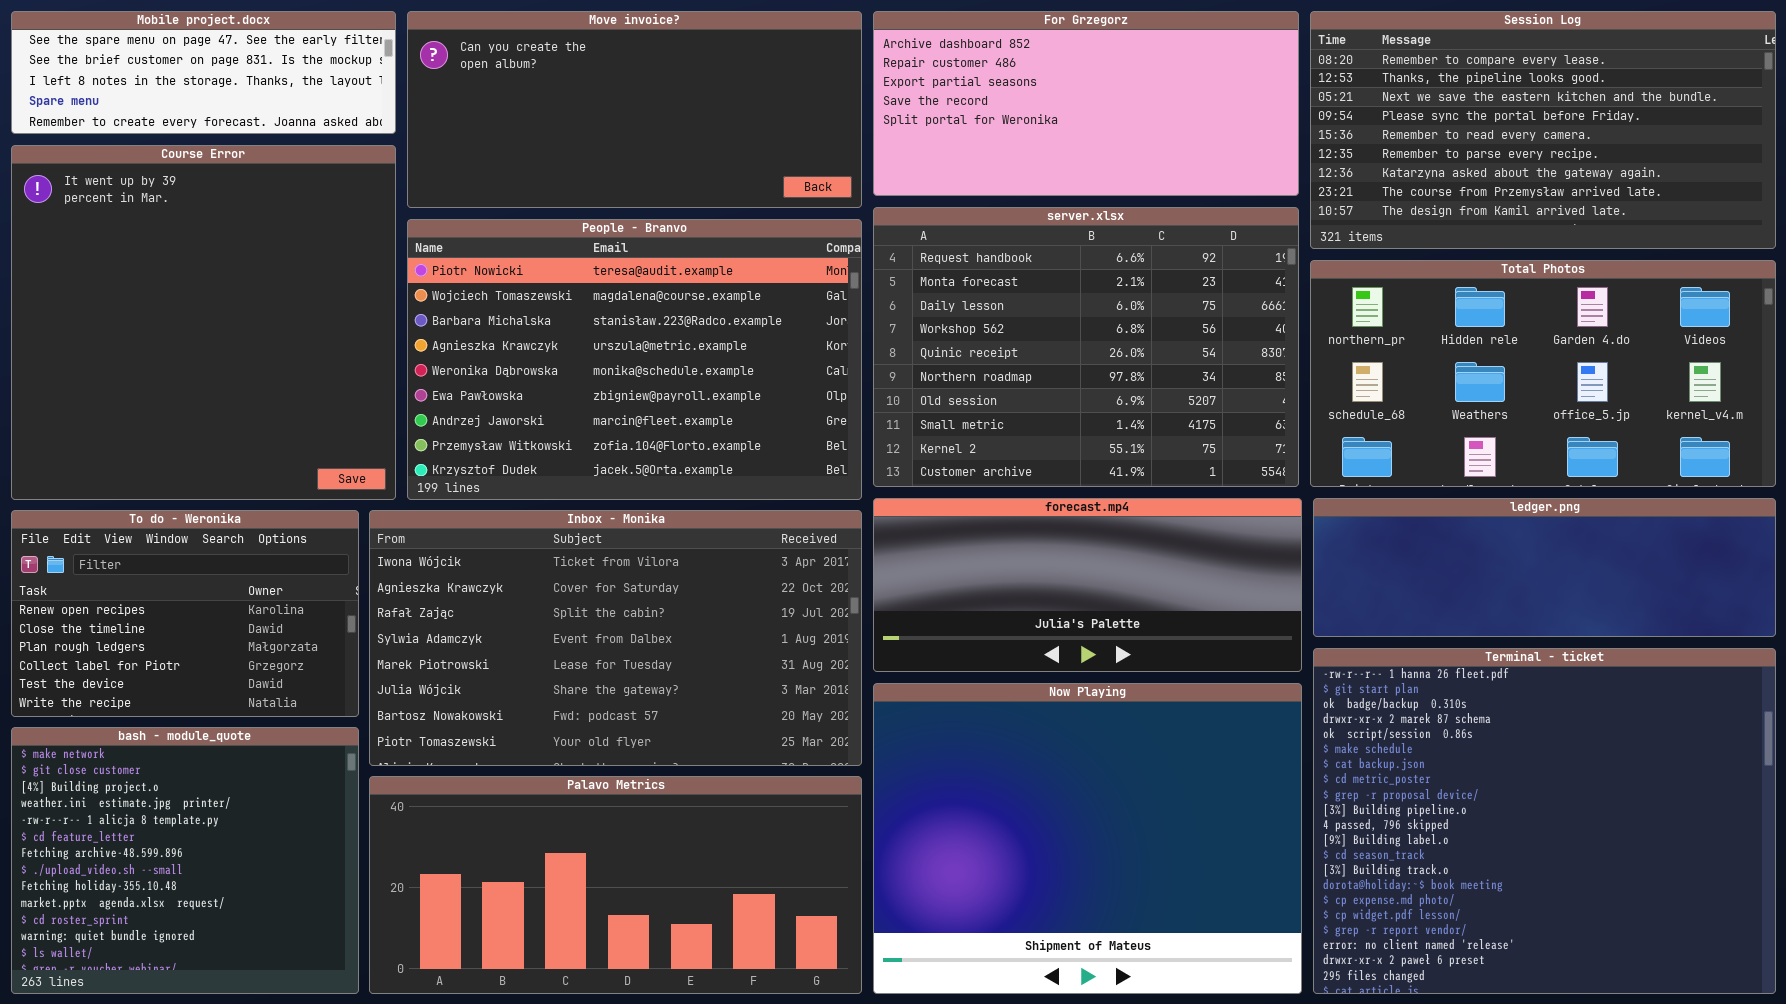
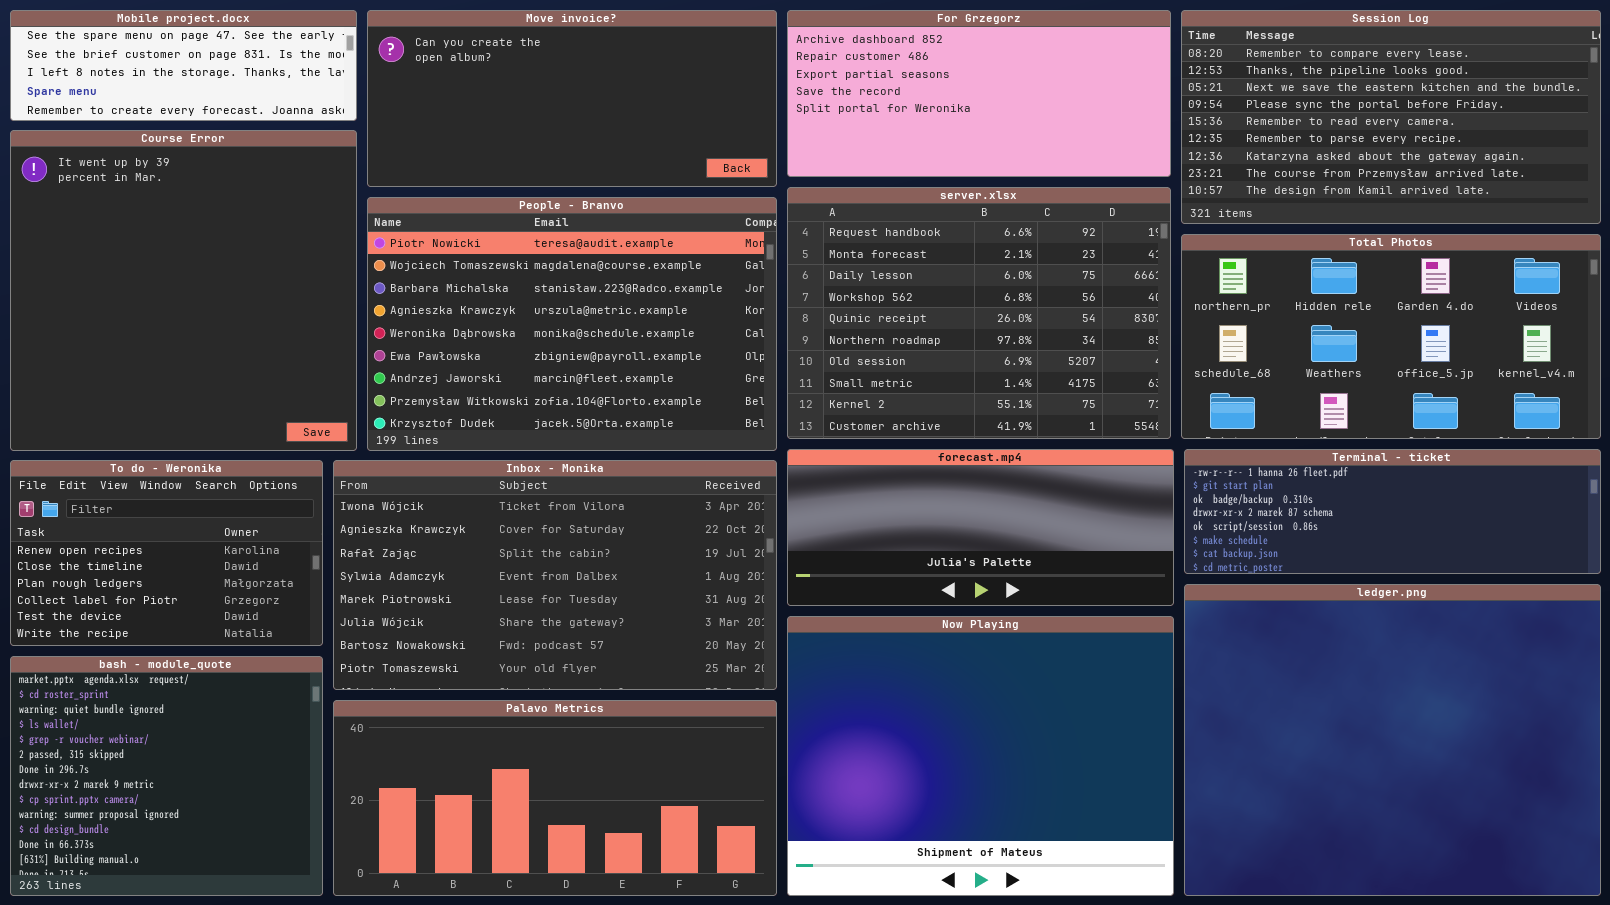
ledger.png: [1313,498,1776,637] -> [1184,584,1601,896], moved, resized
Terminal - ticket: [1313,648,1776,994] -> [1184,449,1601,574], moved, resized
bash - module_quote: [11,727,359,994] -> [10,656,323,896], scrolled down 9 rows

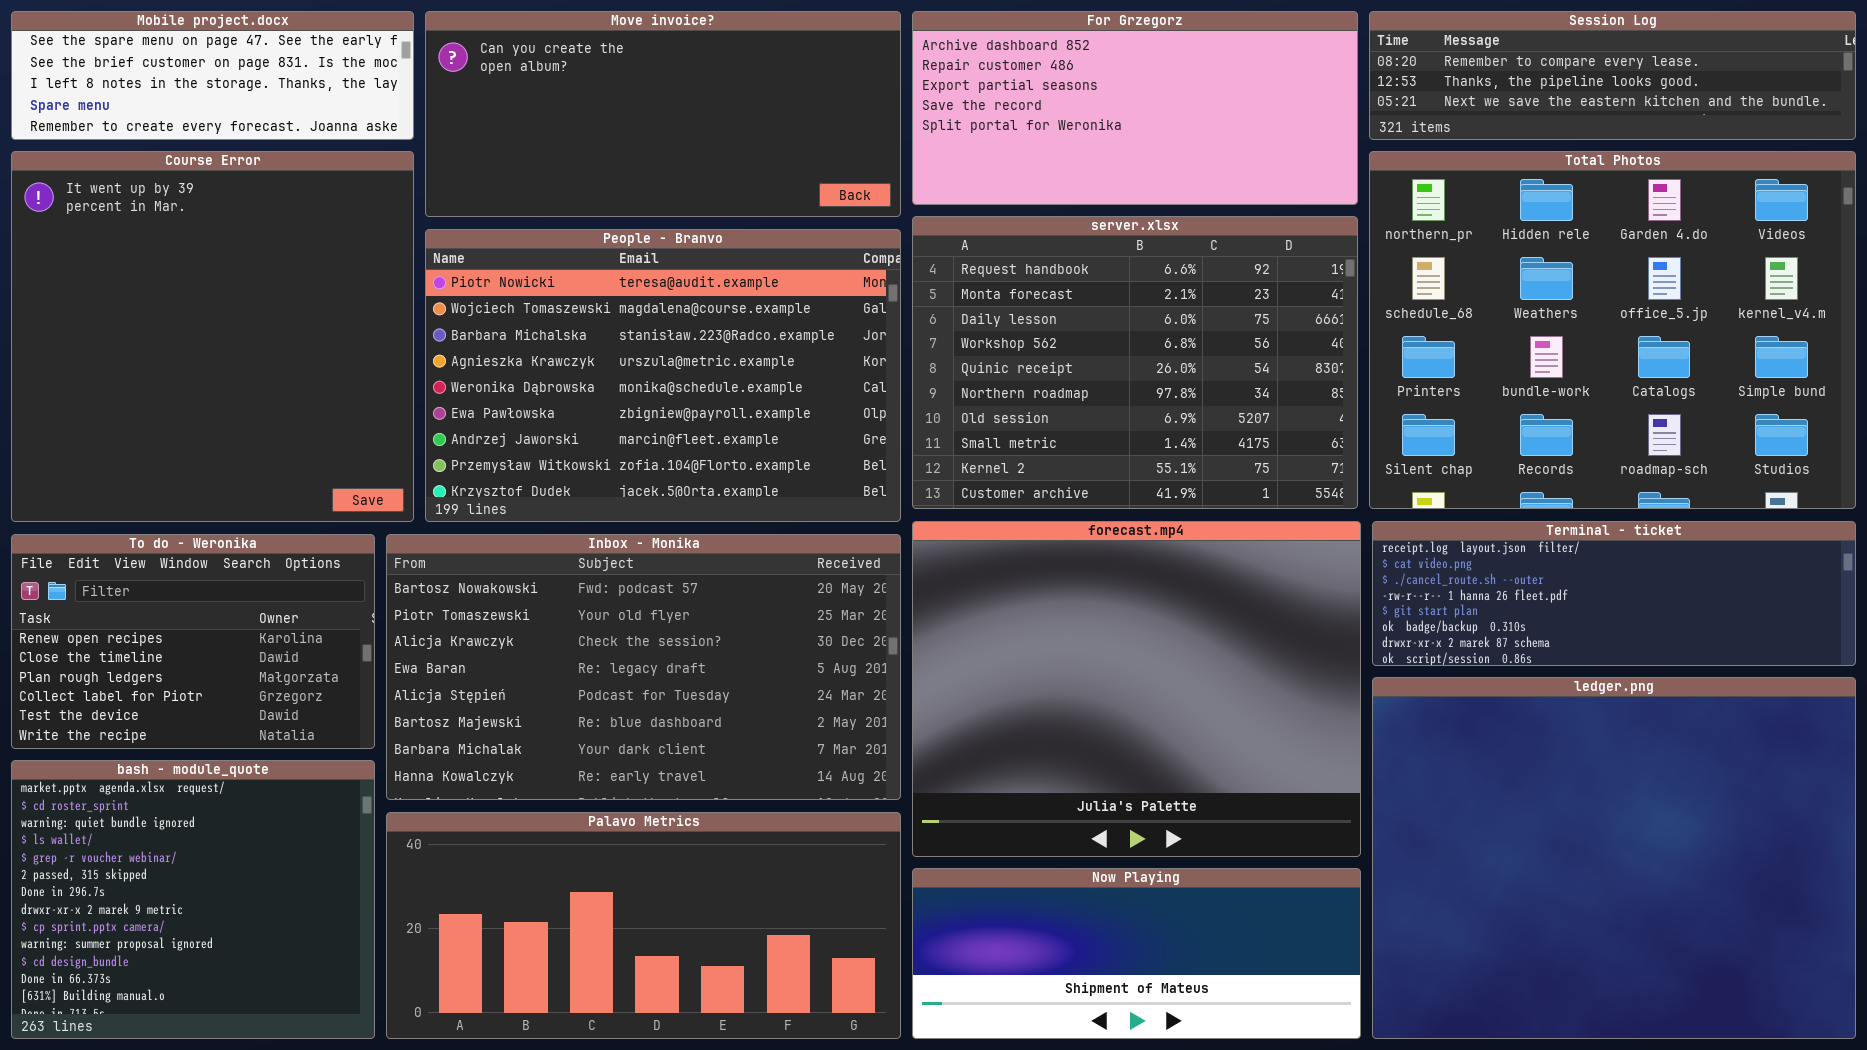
Session Log: [1181,10,1601,224] -> [1369,11,1856,140], resized
Total Photos: [1181,234,1601,439] -> [1369,151,1856,509], resized
forecast.mp4: [787,449,1174,606] -> [912,521,1361,857], resized
Terminal - ticket: [1184,449,1601,574] -> [1372,521,1856,666], scrolled up 3 rows
Inbox - Monika: [333,460,777,690] -> [386,534,901,800], scrolled down 6 rows
Now Playing: [787,616,1174,896] -> [912,868,1361,1039], resized

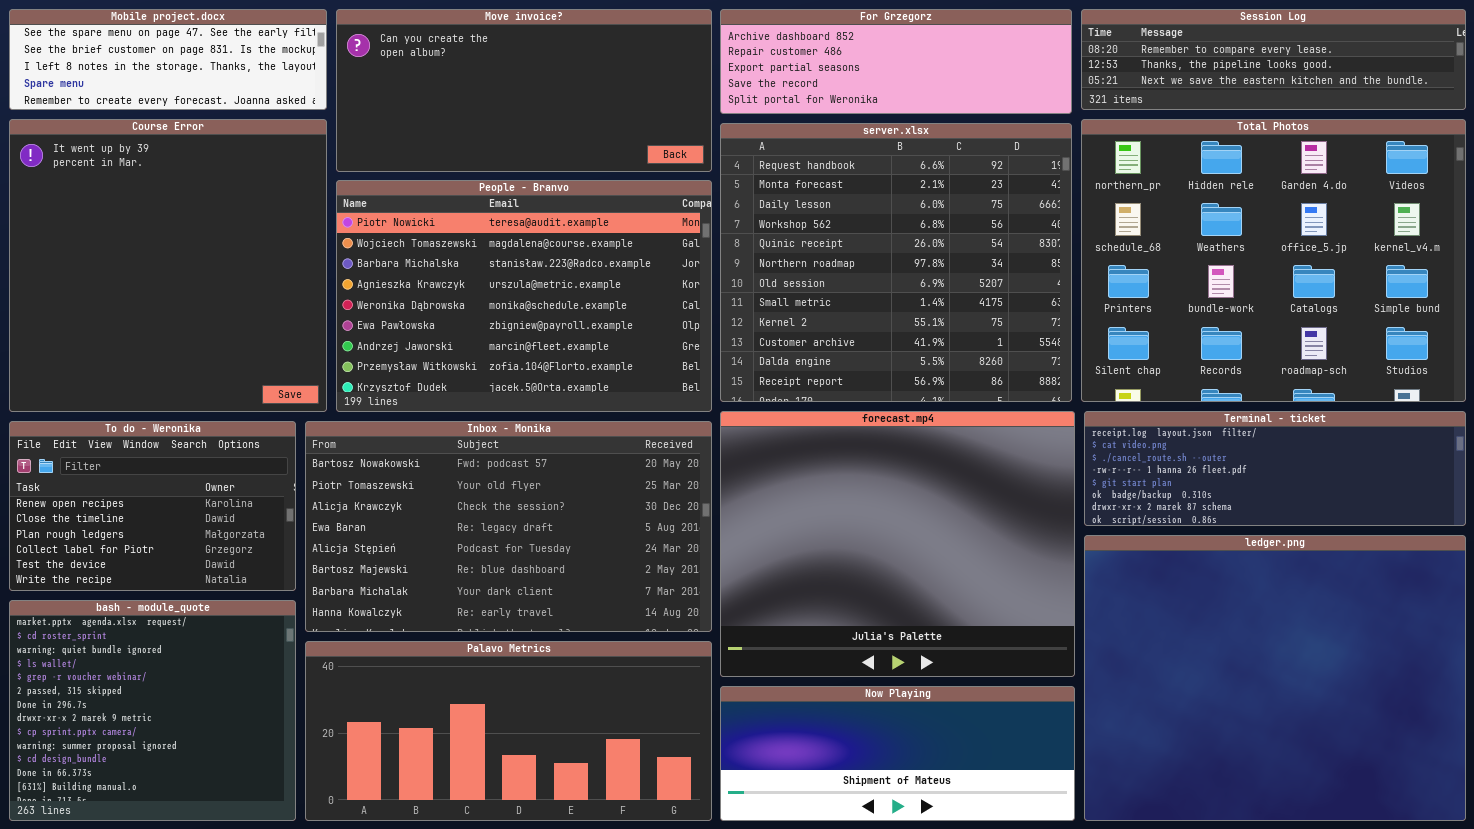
For Grzegorz: [912,11,1358,205] -> [720,9,1072,114], resized
server.xlsx: [912,216,1358,509] -> [720,123,1072,402], resized

